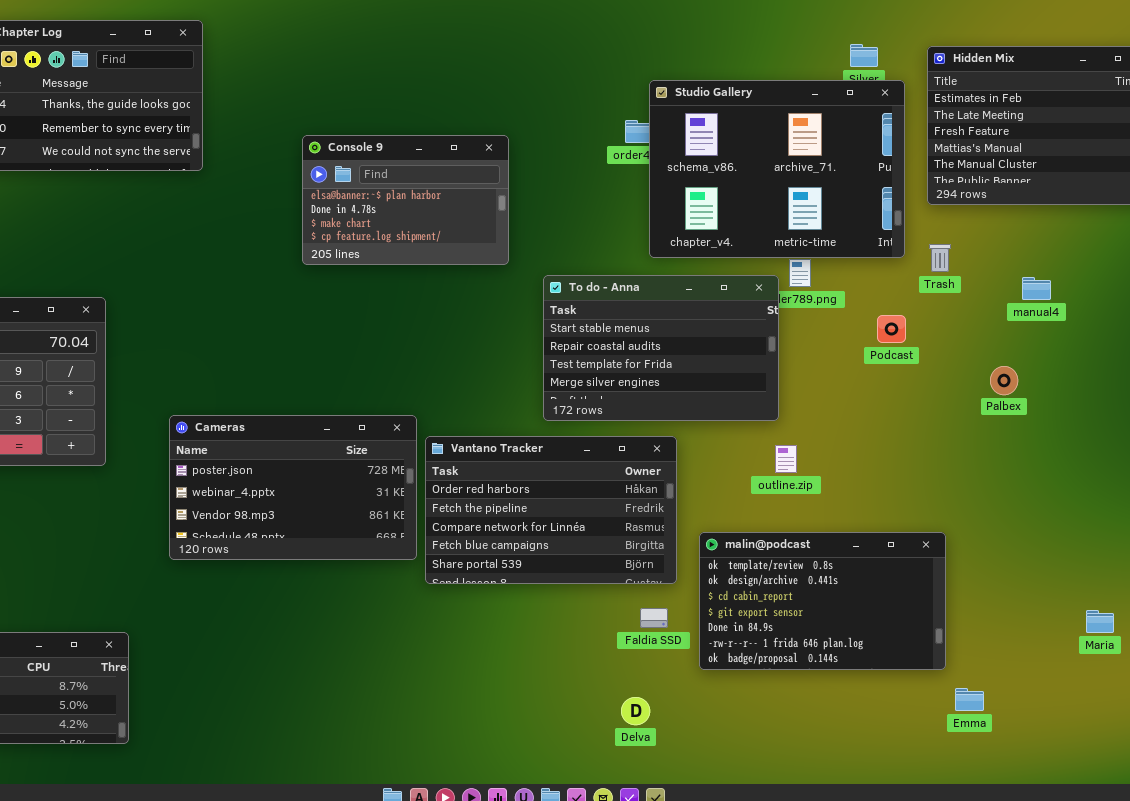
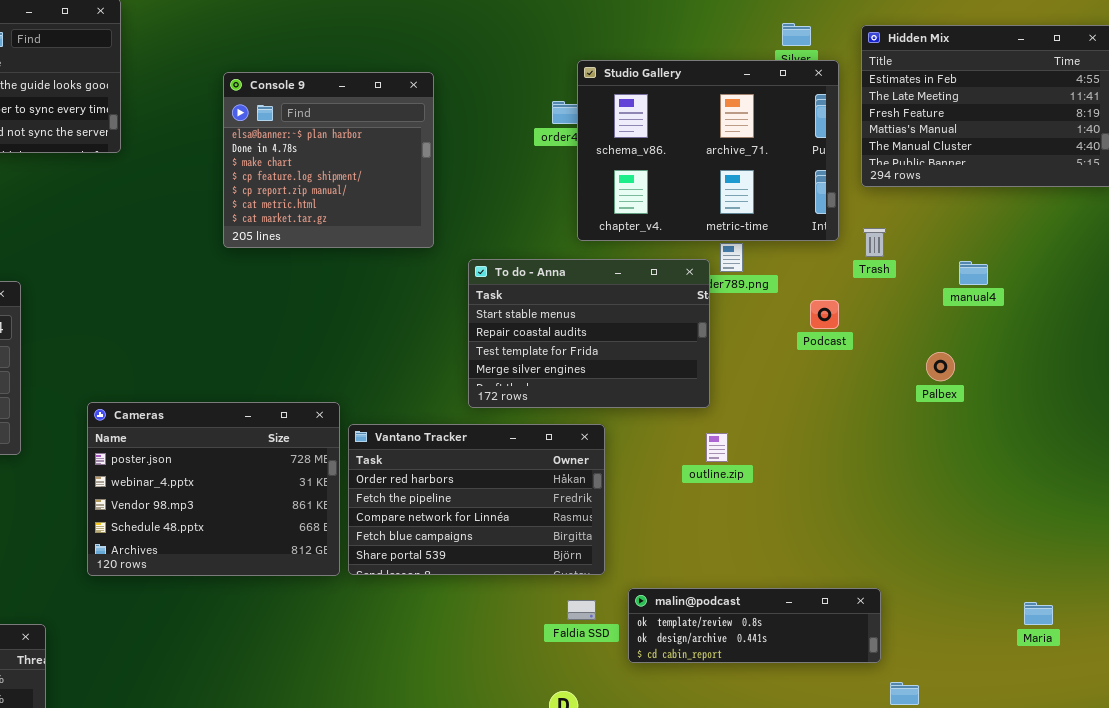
Console 9: [302,135,509,265] -> [223,72,434,248], resized
Cameras: [169,415,417,560] -> [87,402,340,576], resized
malin@podcast: [699,532,946,670] -> [628,588,881,663], resized

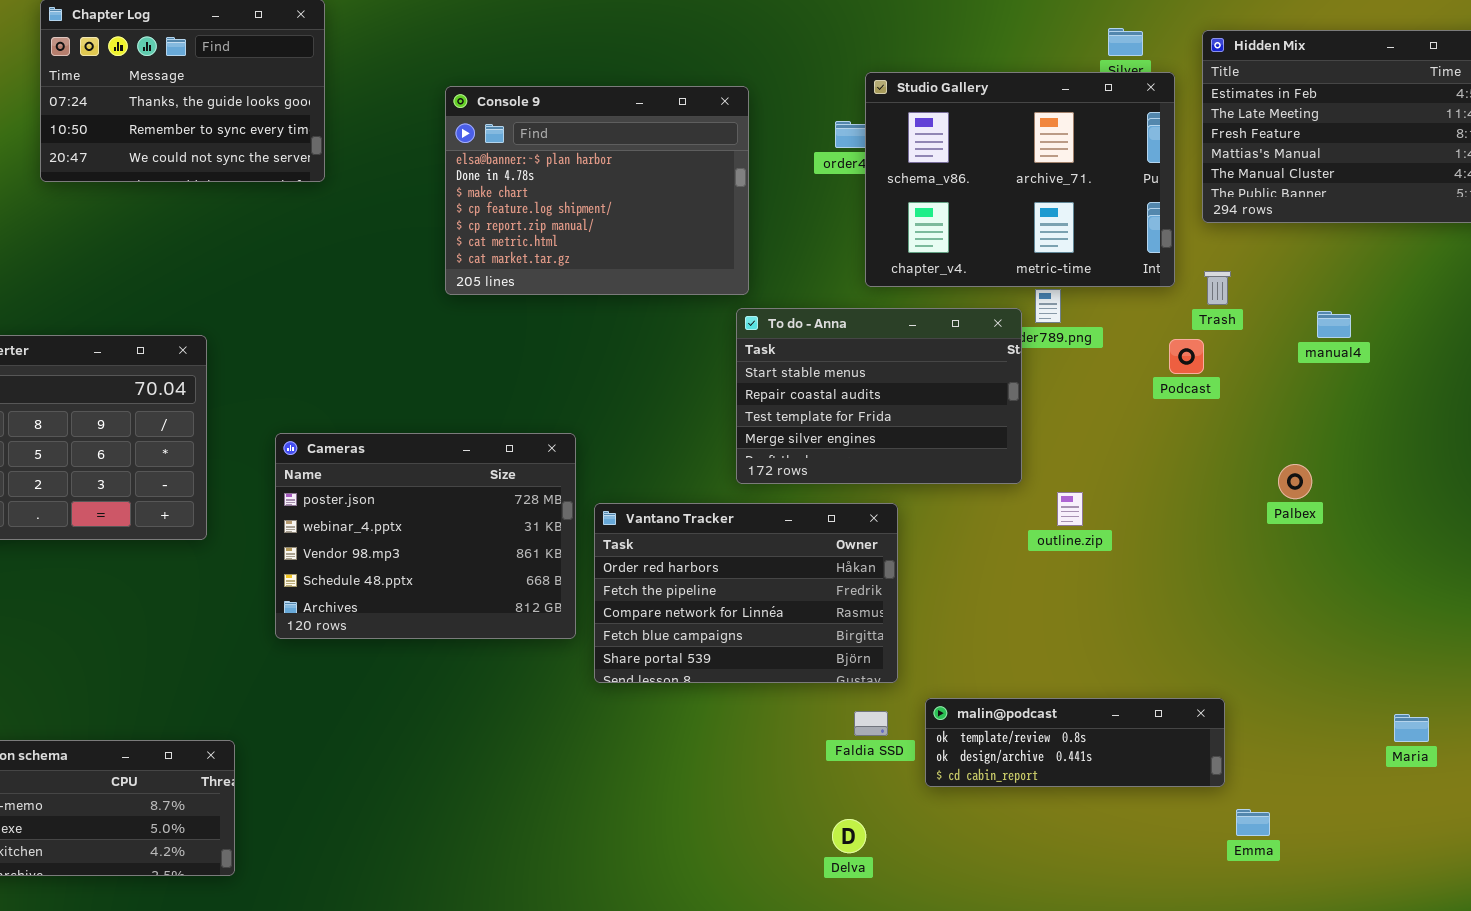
Console 9: [223,72,434,248] -> [445,86,749,295], resized
Podcast: [810,300,839,329] -> [1169,339,1204,374], moved
Palbex: [926,352,955,381] -> [1278,464,1312,499], moved
Cameras: [87,402,340,576] -> [275,433,576,639], moved
outline.zip: [706,433,728,462] -> [1057,492,1083,526], moved

